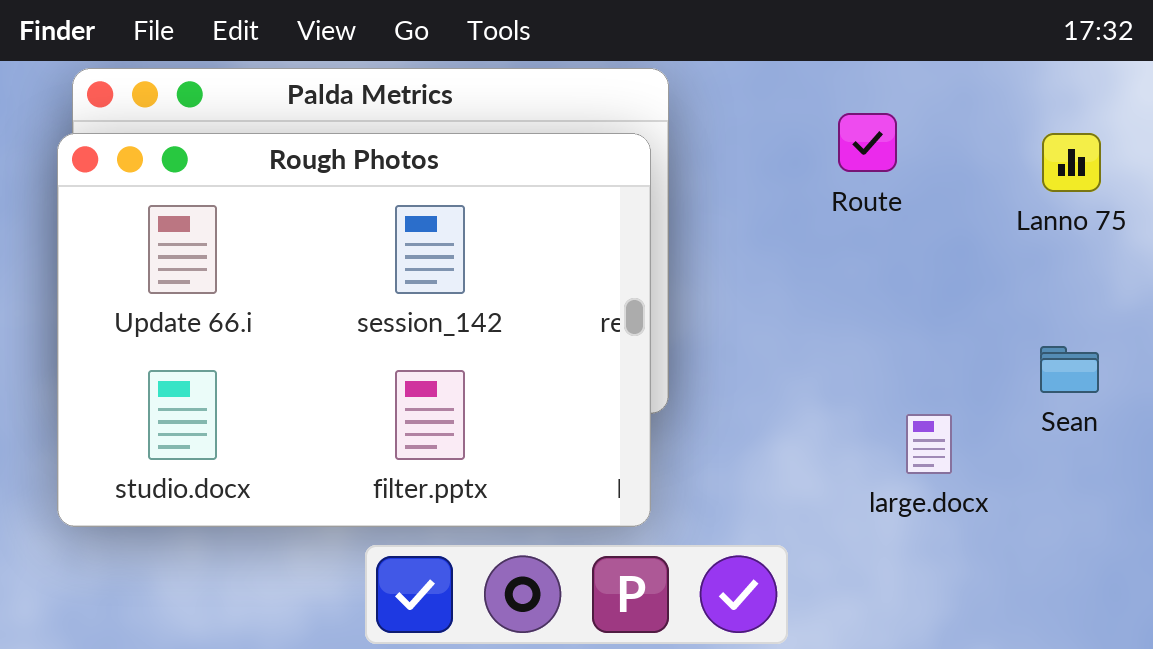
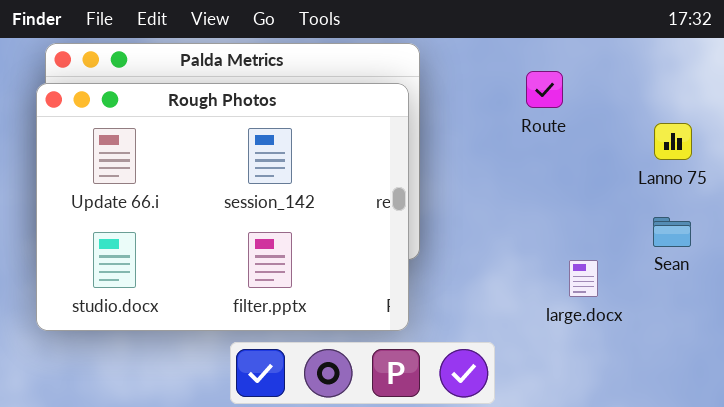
Lanno 75: [1042,133,1101,192] -> [654,123,692,160], moved

